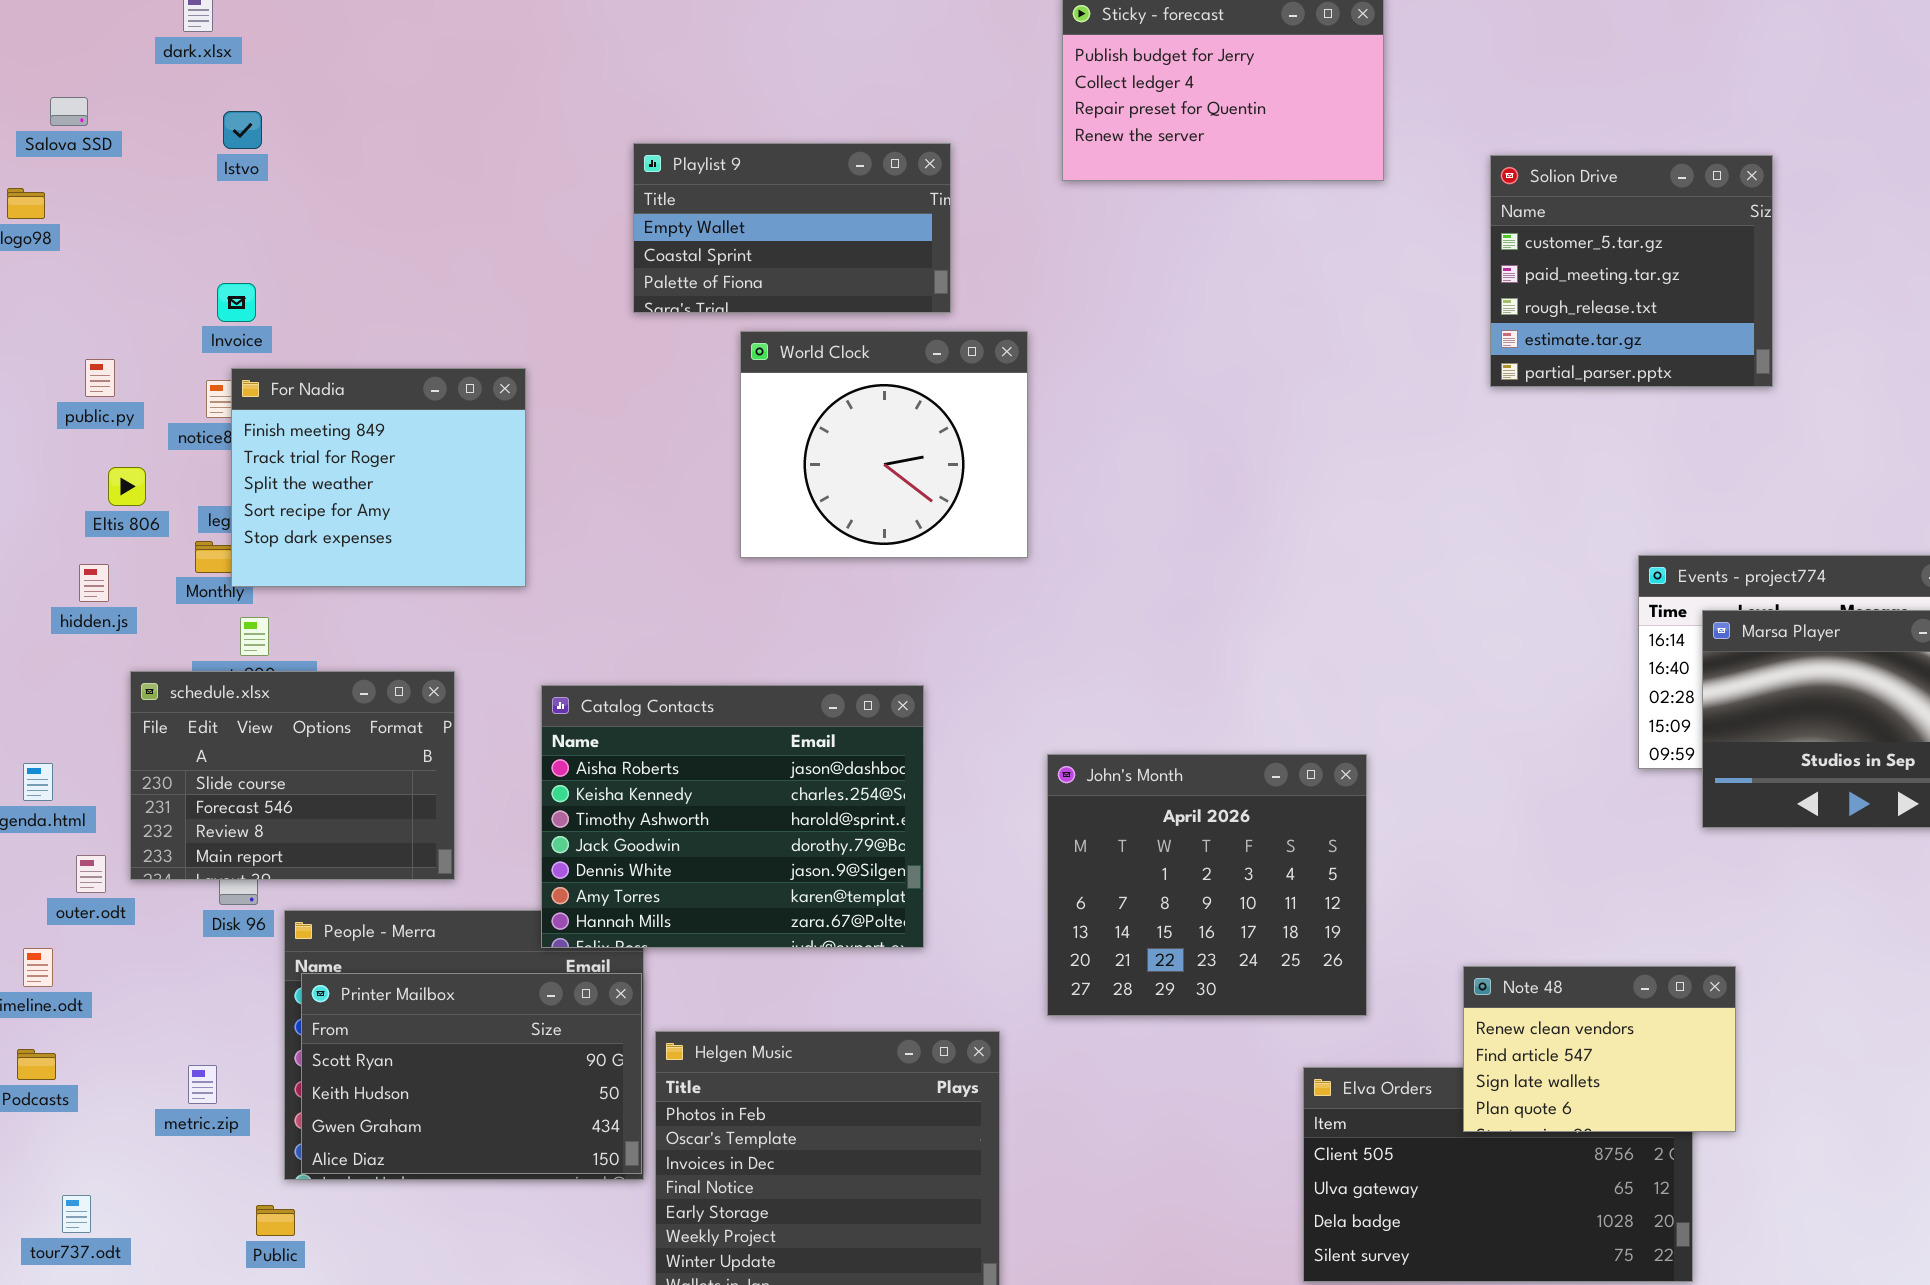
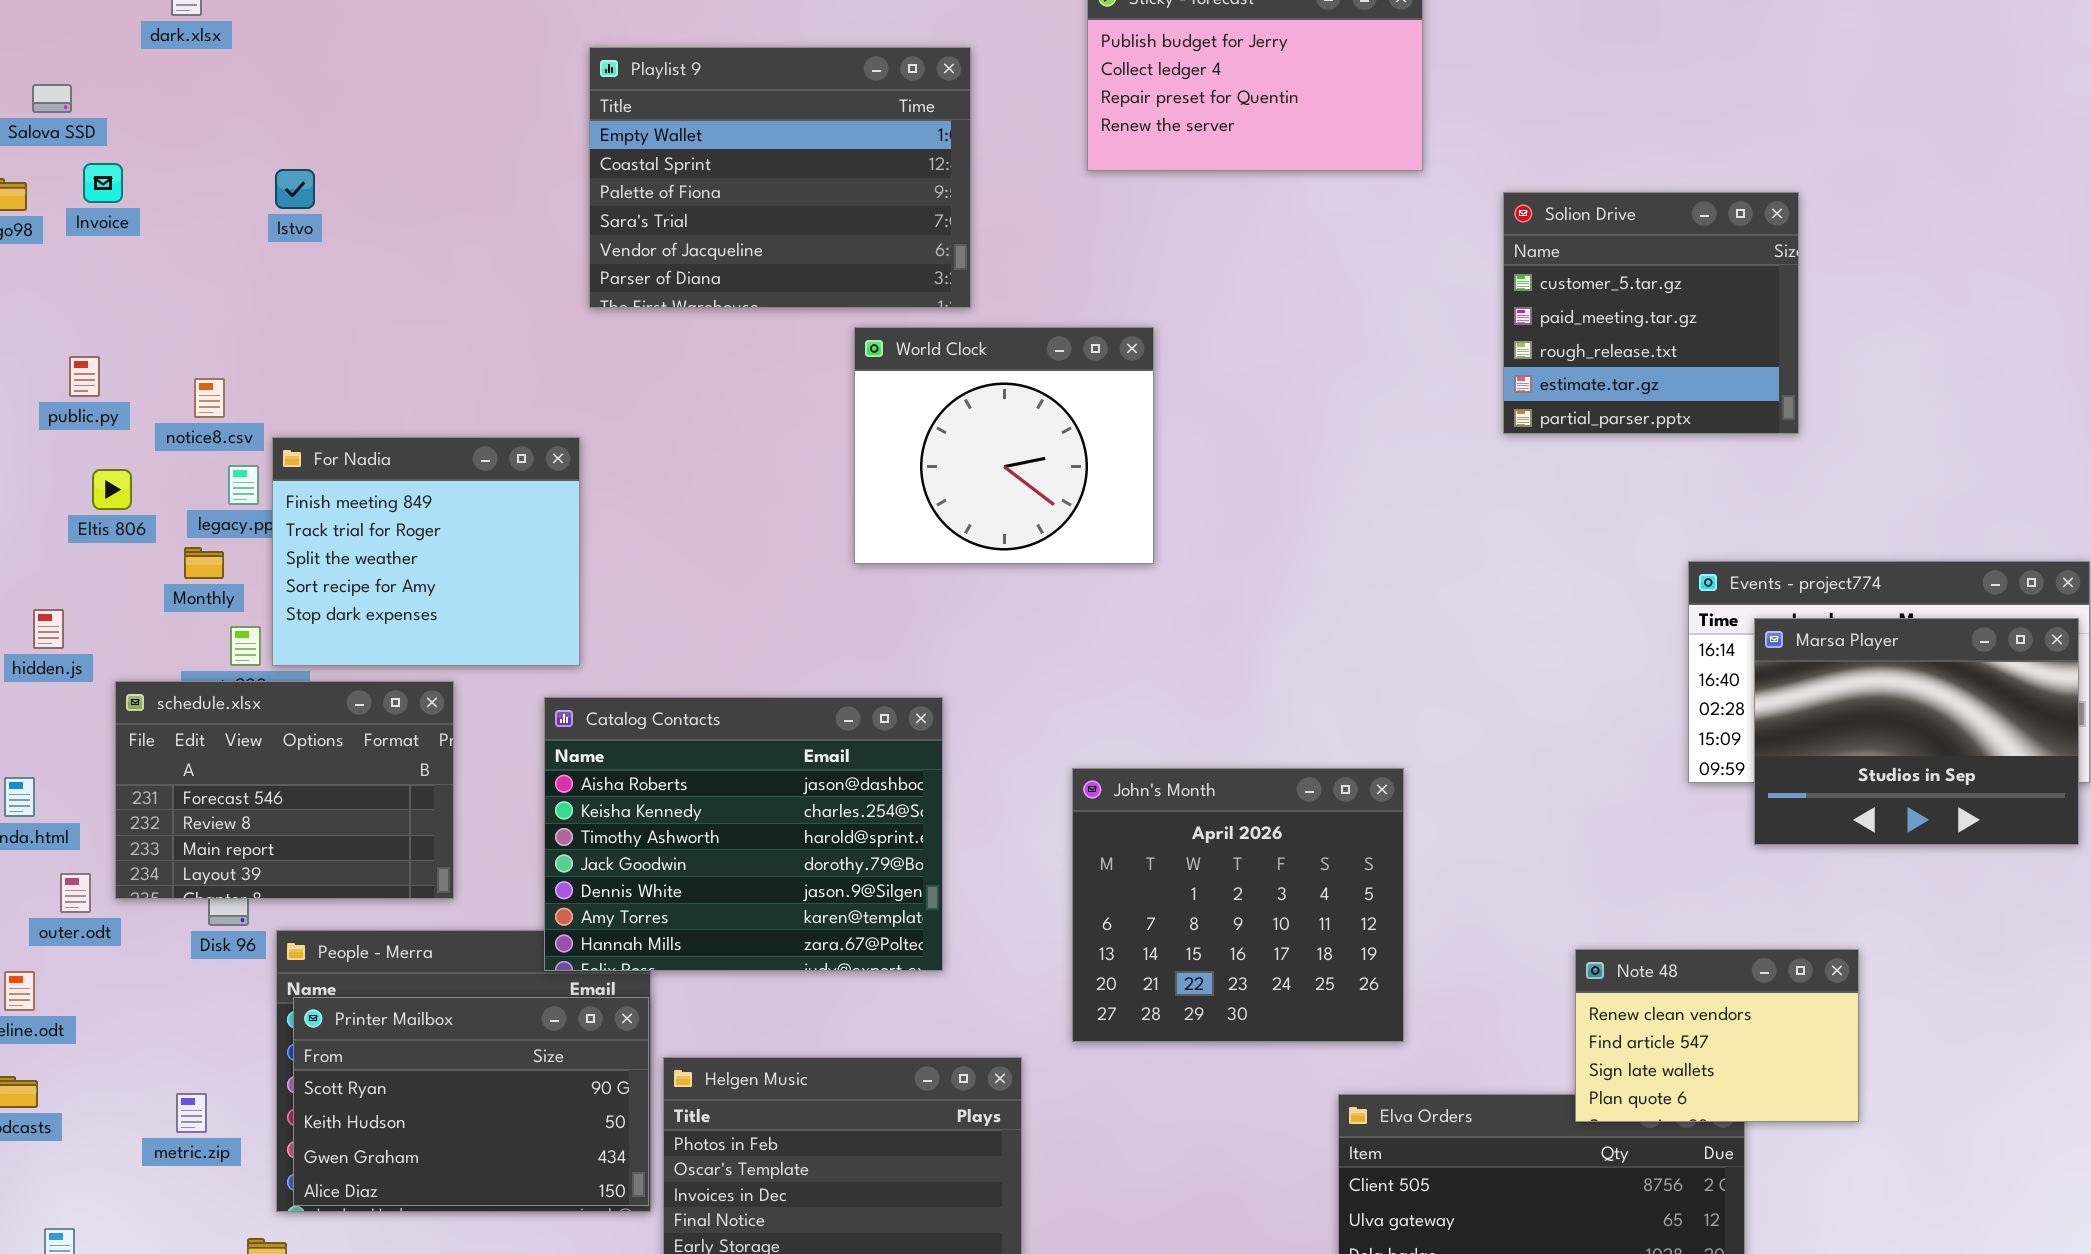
Istvo: [223,111,262,149] -> [275,169,315,209], moved
Playlist 9: [633,143,951,313] -> [589,47,971,308], resized
Solion Drive: [1490,155,1773,387] -> [1503,192,1799,434], moved
Invoice: [217,283,256,322] -> [83,163,123,203], moved
World Clock: [740,331,1028,558] -> [854,327,1154,564], moved
For Nadia: [231,368,526,587] -> [272,437,580,666], moved
hidden.js: [79,564,109,602] -> [33,609,64,649], moved
schedule.xlsx: [130,671,455,880] -> [115,681,454,899], scrolled down 1 row
Note 48: [1463,966,1736,1132] -> [1575,949,1859,1122], moved

